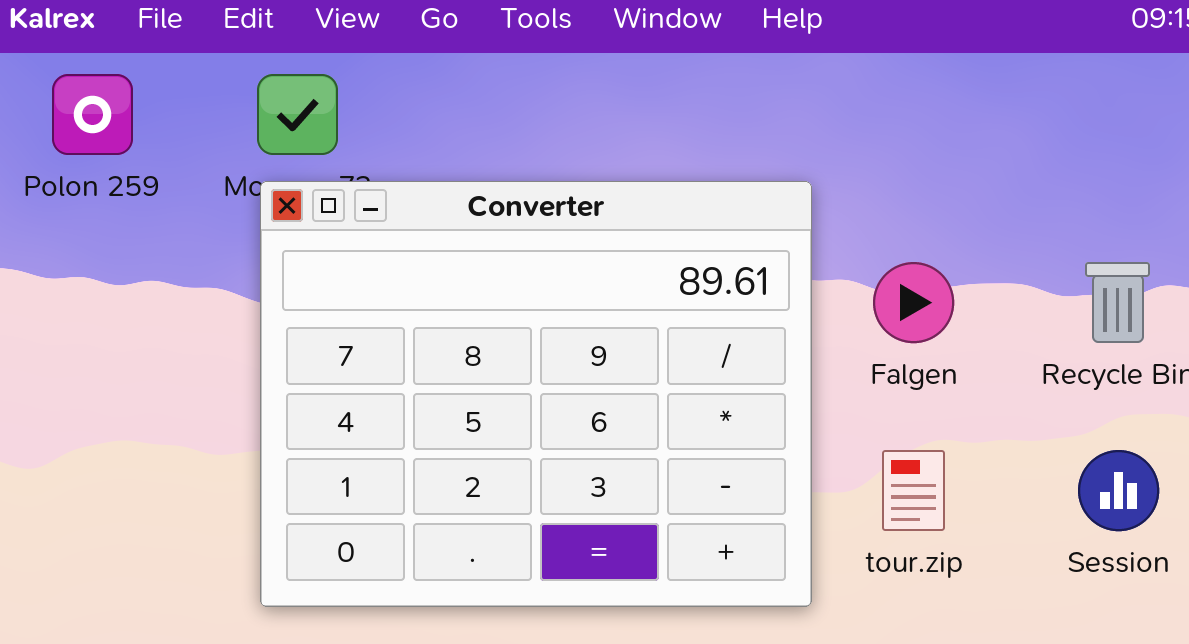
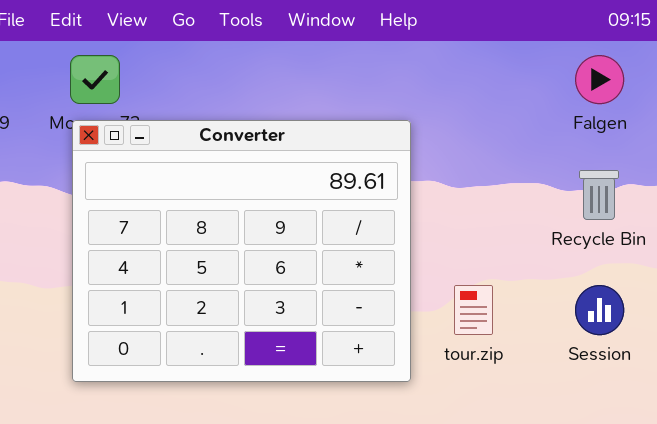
Falgen: [873,262,954,343] -> [575,55,624,104], moved

